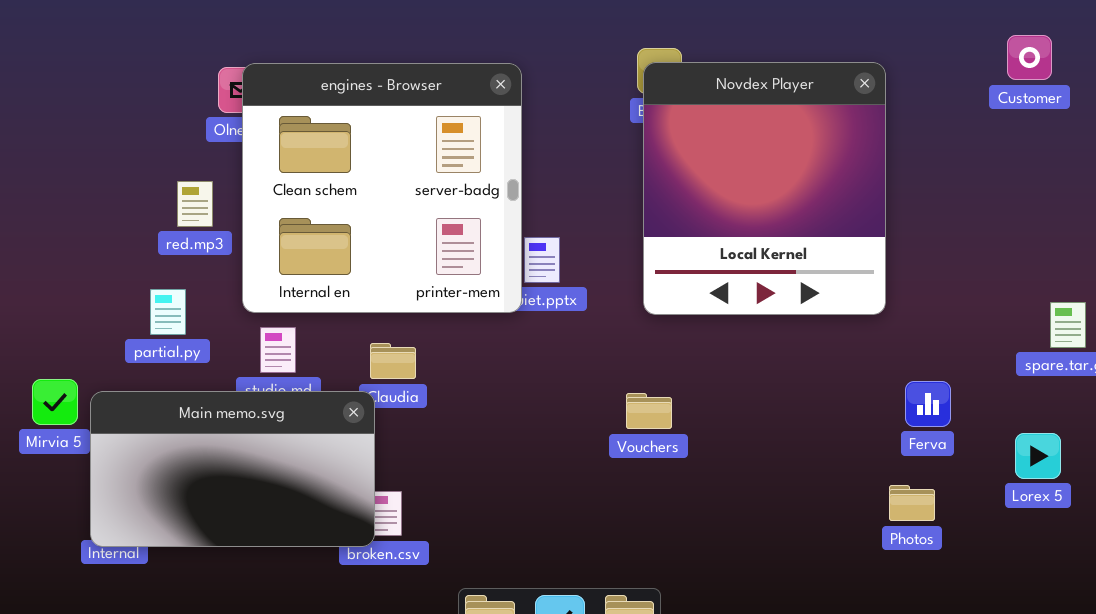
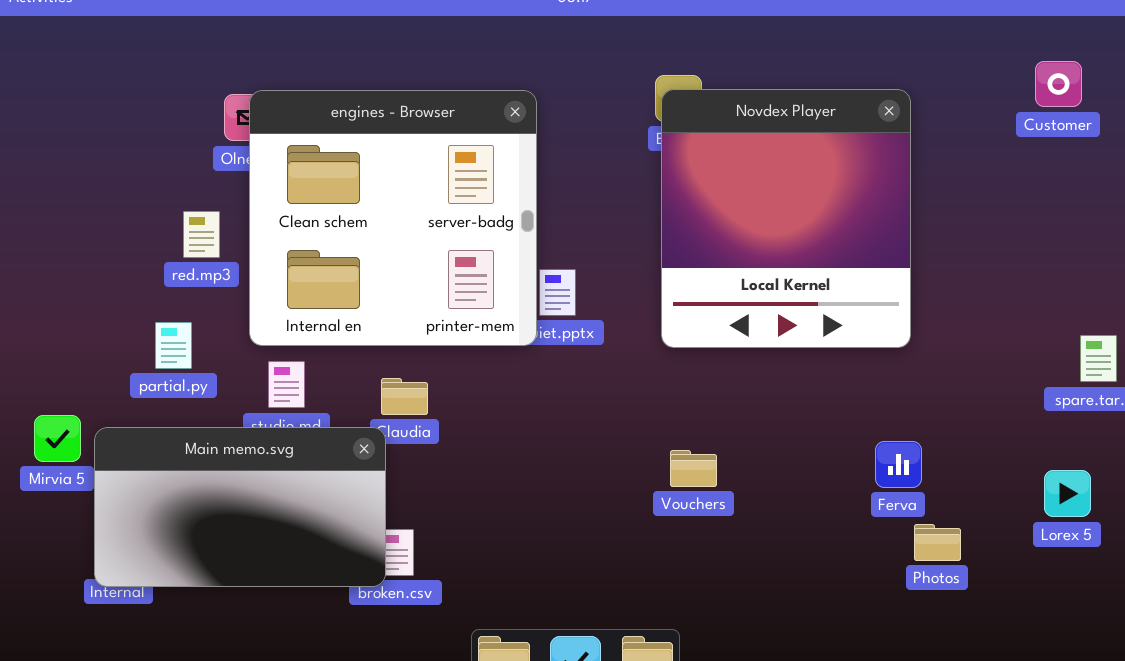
Ferva: [905,381,951,427] -> [875,441,922,488], moved
Vouchers: [626,393,672,429] -> [670,450,717,487], moved

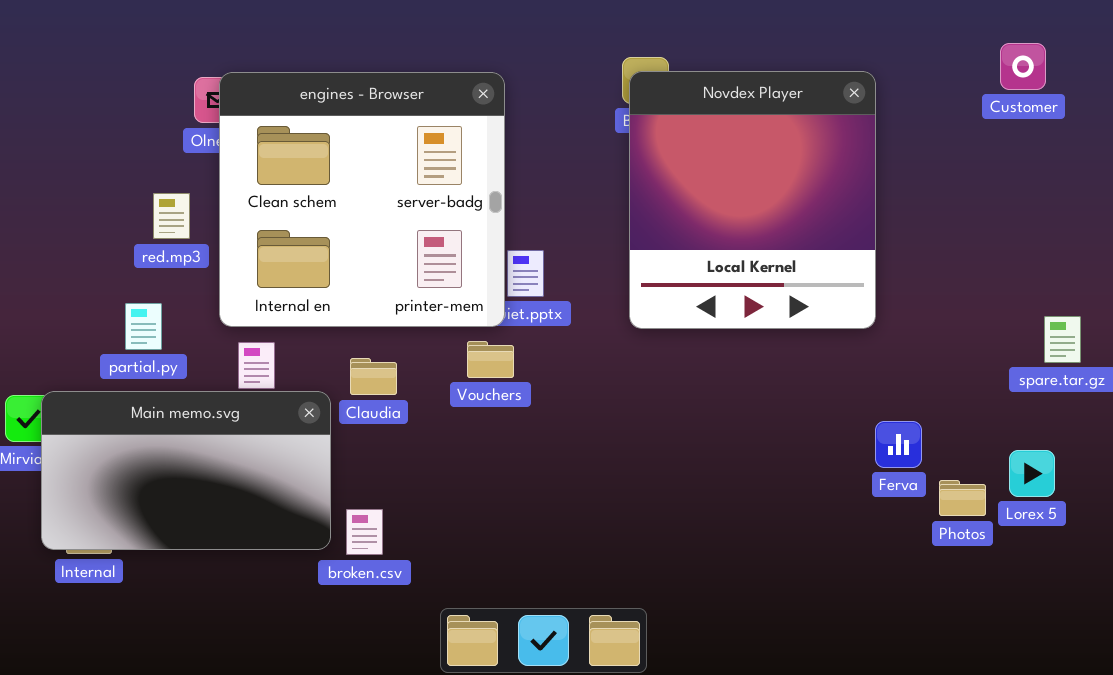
Main memo.svg: [94,427,386,587] -> [41,391,331,550], moved
Ferva: [875,441,922,488] -> [875,421,922,468], moved
Vouchers: [670,450,717,487] -> [467,341,514,378], moved
Photos: [914,524,961,561] -> [939,480,986,516], moved

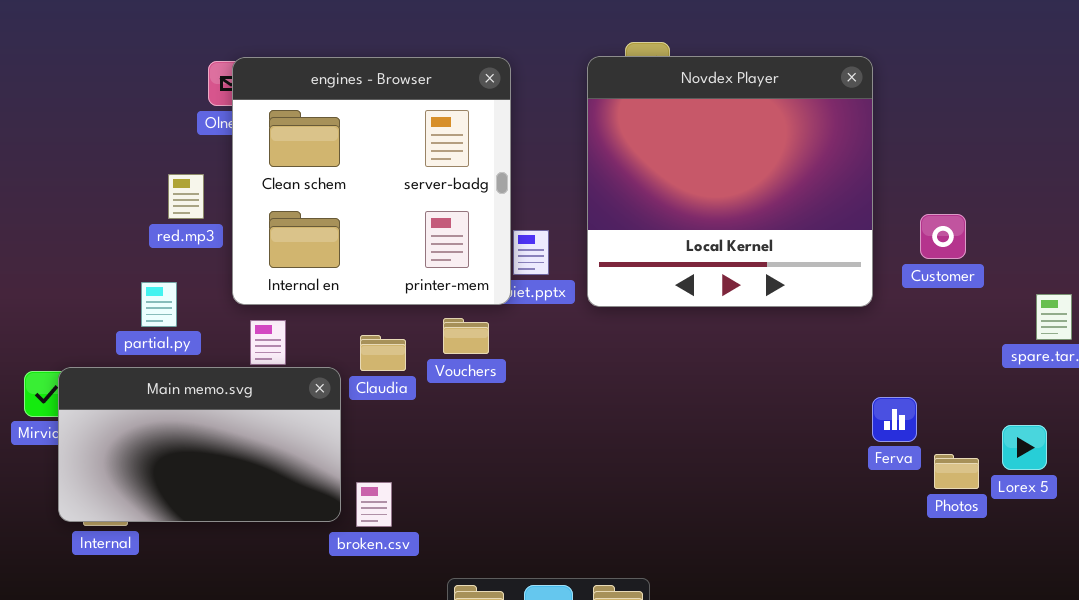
Customer: [1000,43,1046,90] -> [920,214,966,259], moved
Novdex Player: [629,71,876,329] -> [587,56,873,307], resized
Vouchers: [467,341,514,378] -> [443,318,489,354], moved

